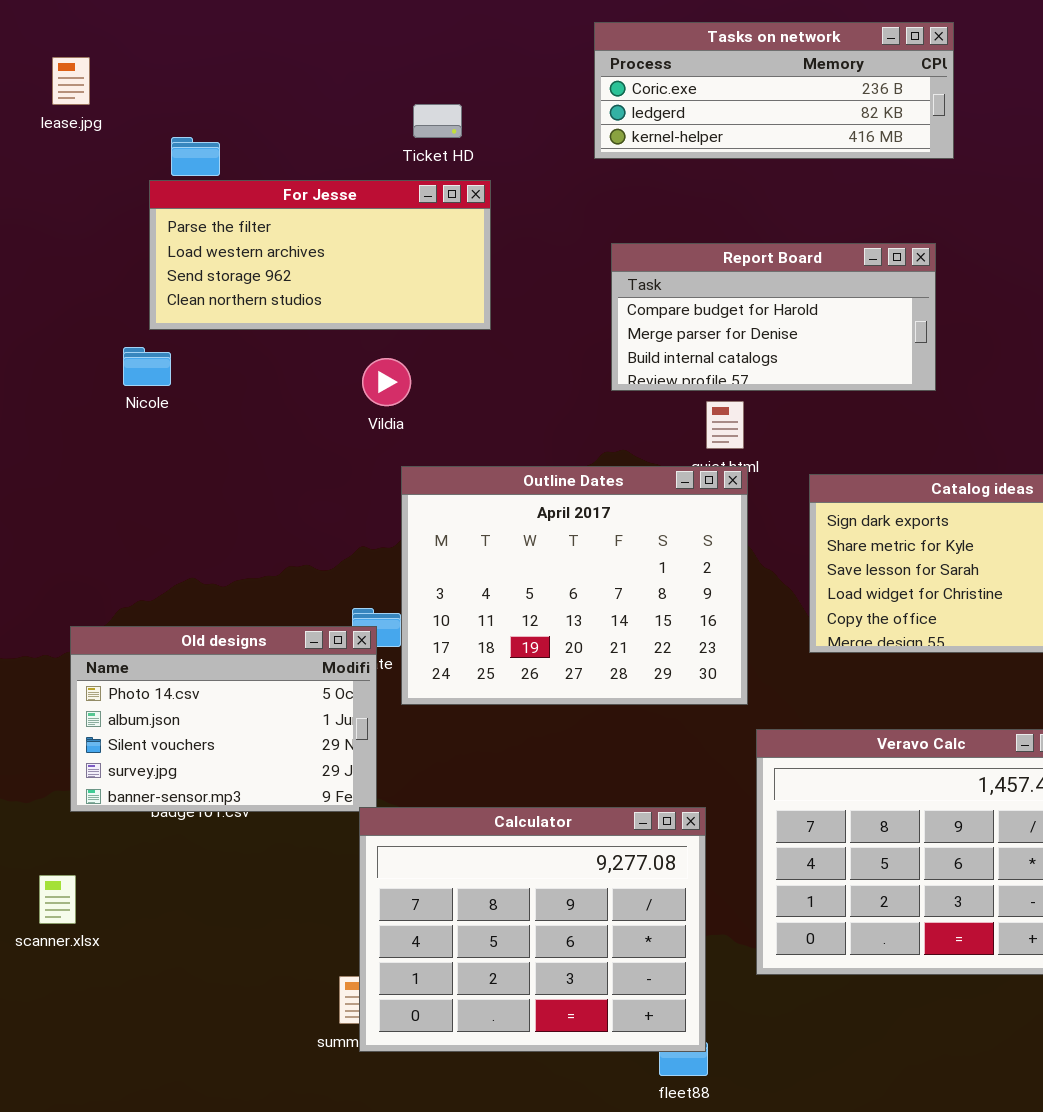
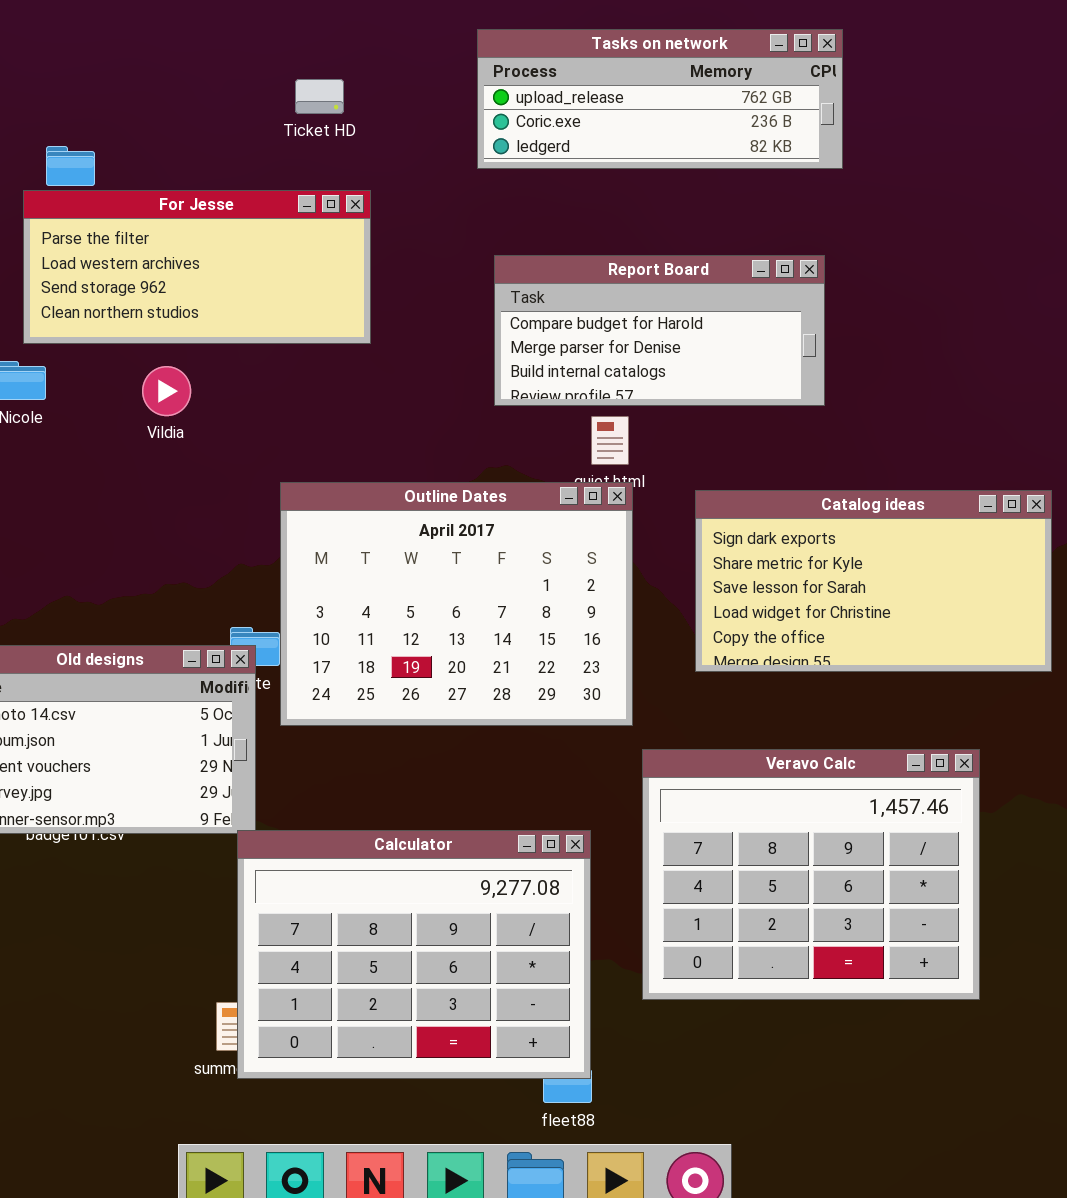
Tasks on network: [594,22,954,159] -> [477,29,843,169], scrolled up 1 row
Ticket HD: [413,104,462,138] -> [295,79,344,114], moved
Vildia: [362,358,411,406] -> [142,366,191,416], moved

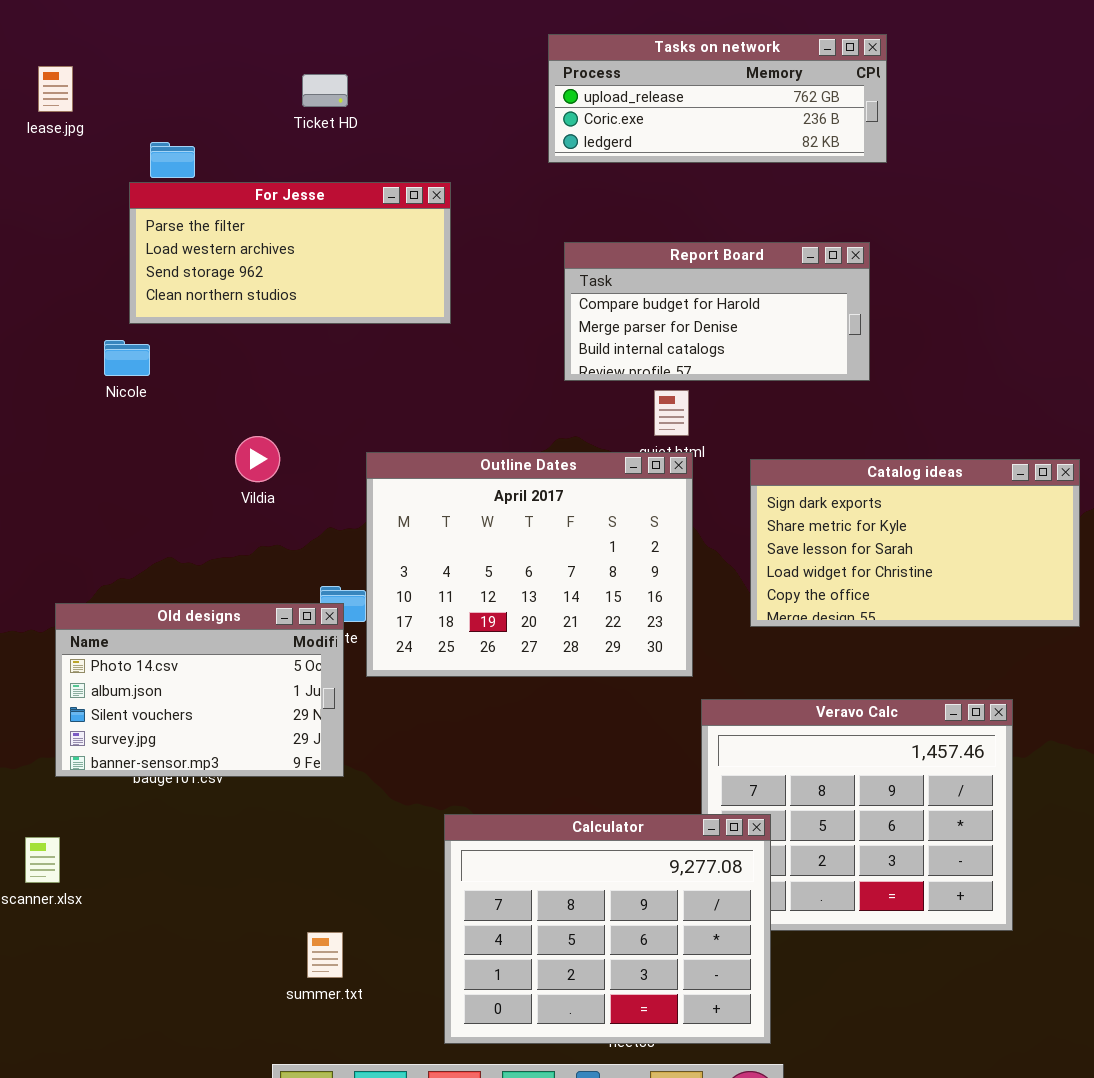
Ticket HD: [295,79,344,114] -> [302,74,348,107], moved
Vildia: [142,366,191,416] -> [235,436,280,482], moved
Calculator: [237,830,591,1079] -> [444,814,771,1044], moved

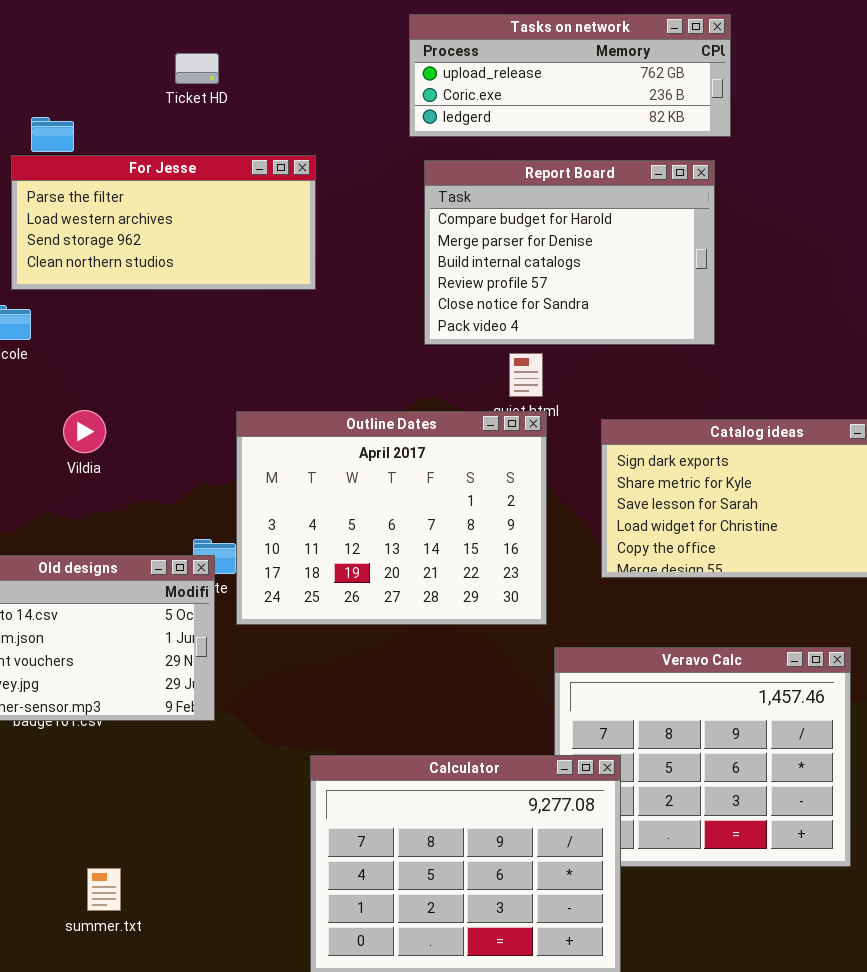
Report Board: [564,242,870,381] -> [424,160,715,345], resized
Vildia: [235,436,280,482] -> [63,410,106,453], moved
summer.txt: [307,932,343,978] -> [87,868,121,911], moved

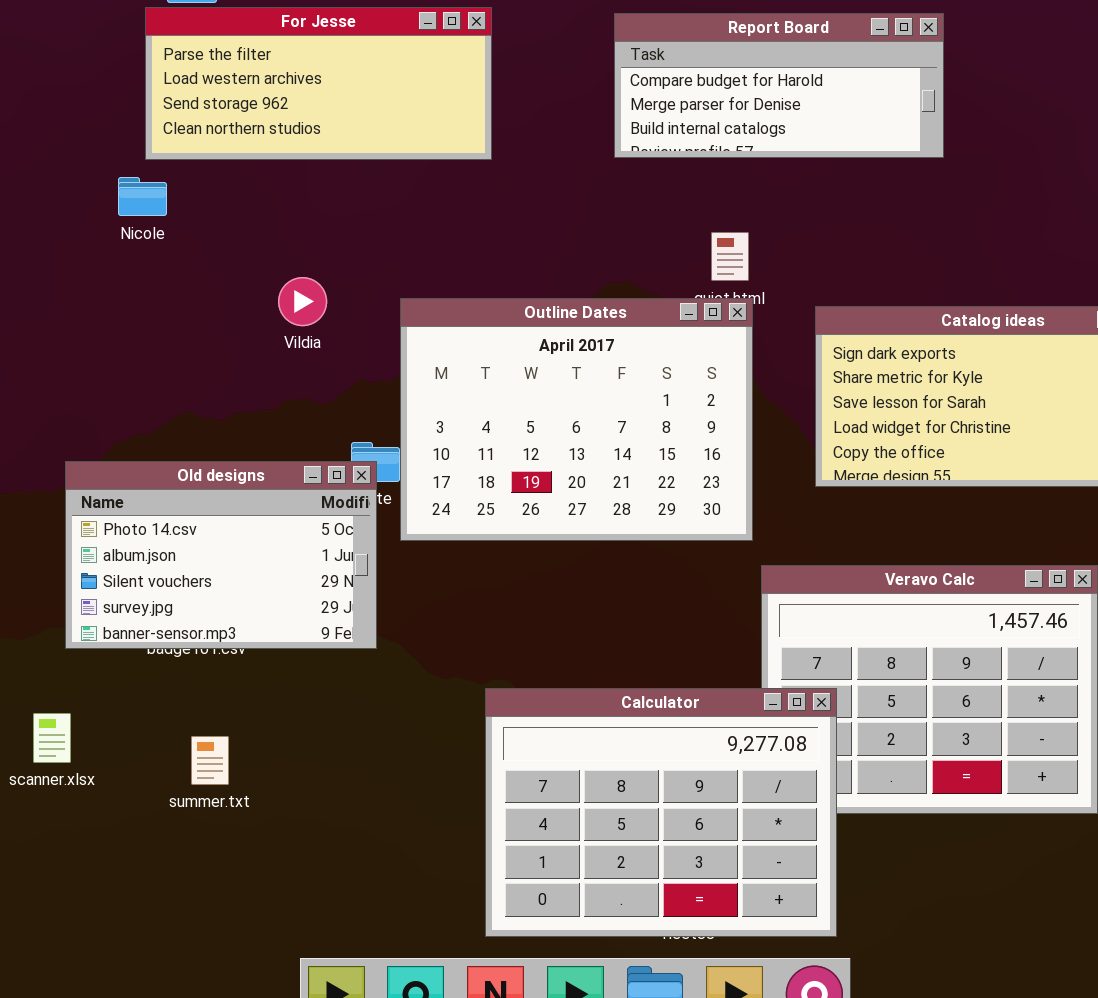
Report Board: [424,160,715,345] -> [614,13,944,158], resized
Vildia: [63,410,106,453] -> [278,277,327,326], moved
summer.txt: [87,868,121,911] -> [191,736,229,785], moved

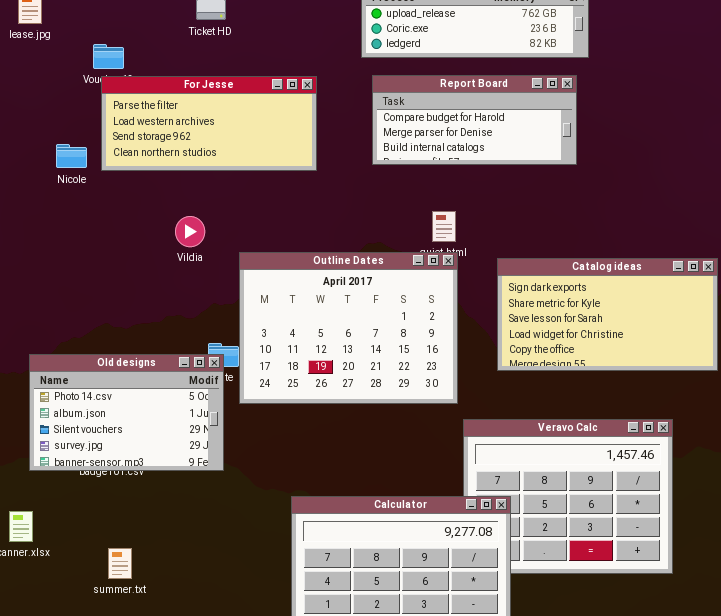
For Jesse: [145,7,492,160] -> [101,76,317,171], moved
Nicole: [118,177,167,216] -> [56,144,87,168], moved
Vildia: [278,277,327,326] -> [175,216,205,247], moved
summer.txt: [191,736,229,785] -> [108,548,132,579], moved

